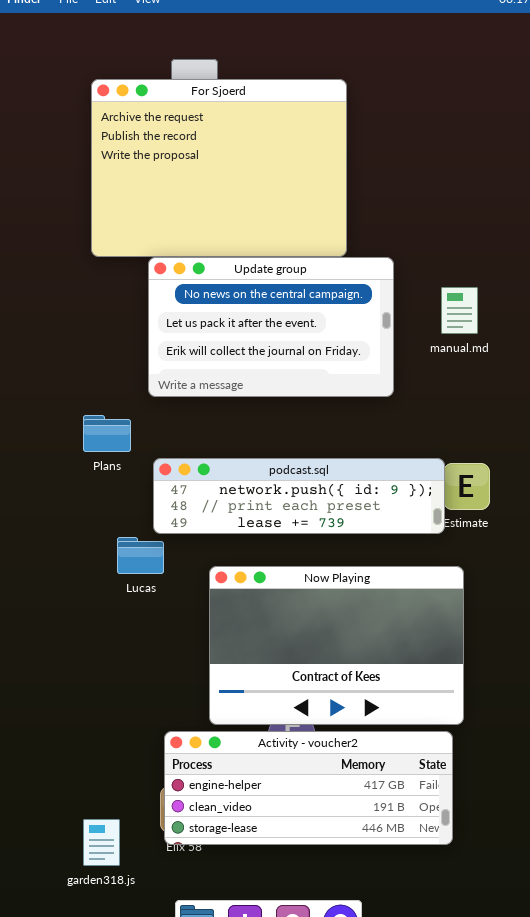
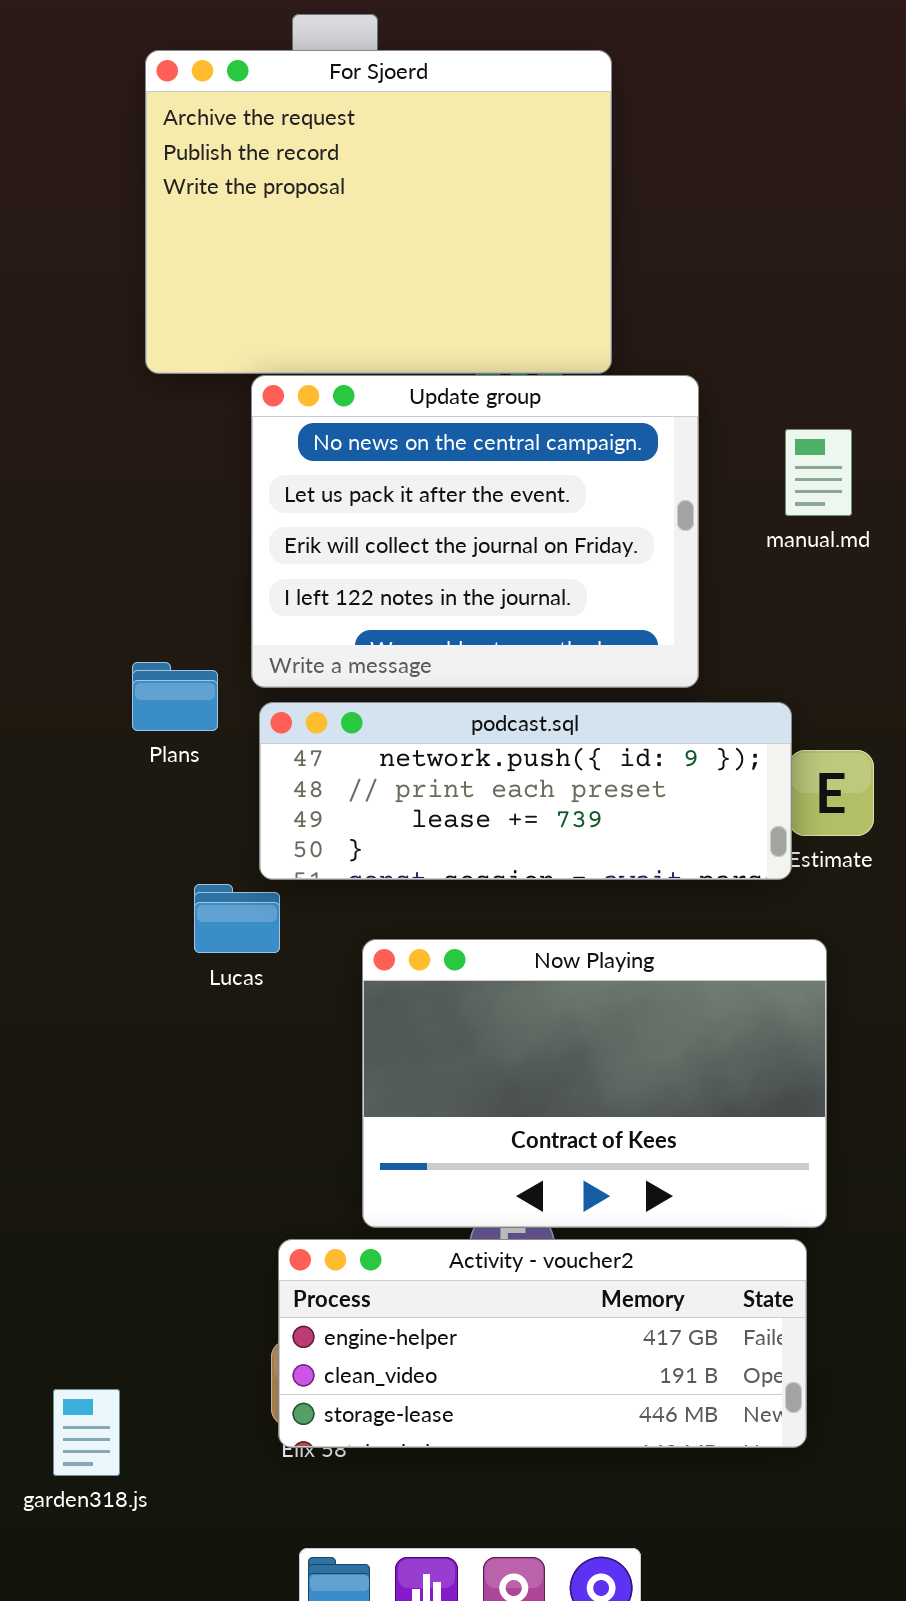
Update group: [148,257,394,397] -> [251,375,699,688], resized
podcast.sql: [153,458,445,534] -> [259,702,792,880], resized
garden318.js: [83,819,120,866] -> [53,1389,120,1476], moved

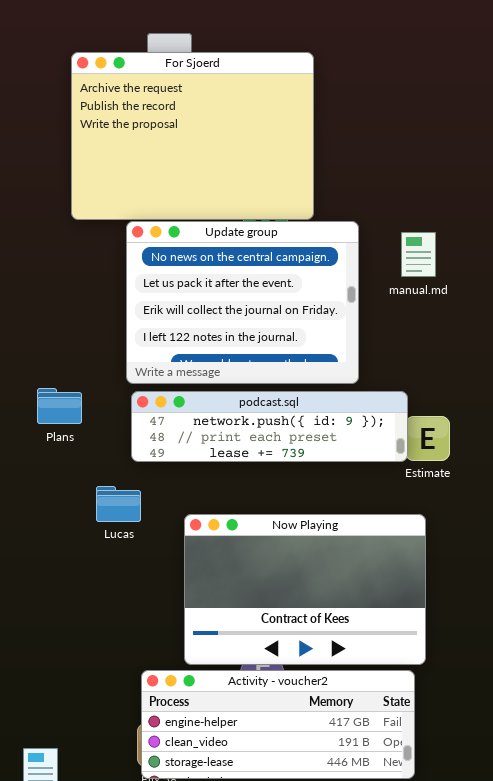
manual.md: [785,429,852,516] -> [401,232,436,277], moved
Plans: [132,662,218,731] -> [37,388,82,424], moved
podcast.sql: [259,702,792,880] -> [131,391,408,462], resized

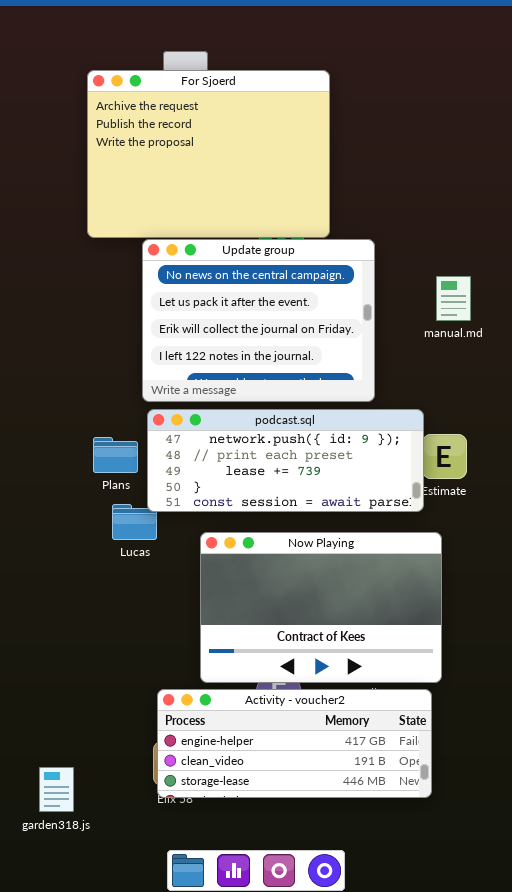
manual.md: [401,232,436,277] -> [436,276,471,321], moved
Plans: [37,388,82,424] -> [93,437,138,473], moved
podcast.sql: [131,391,408,462] -> [147,409,424,512], resized

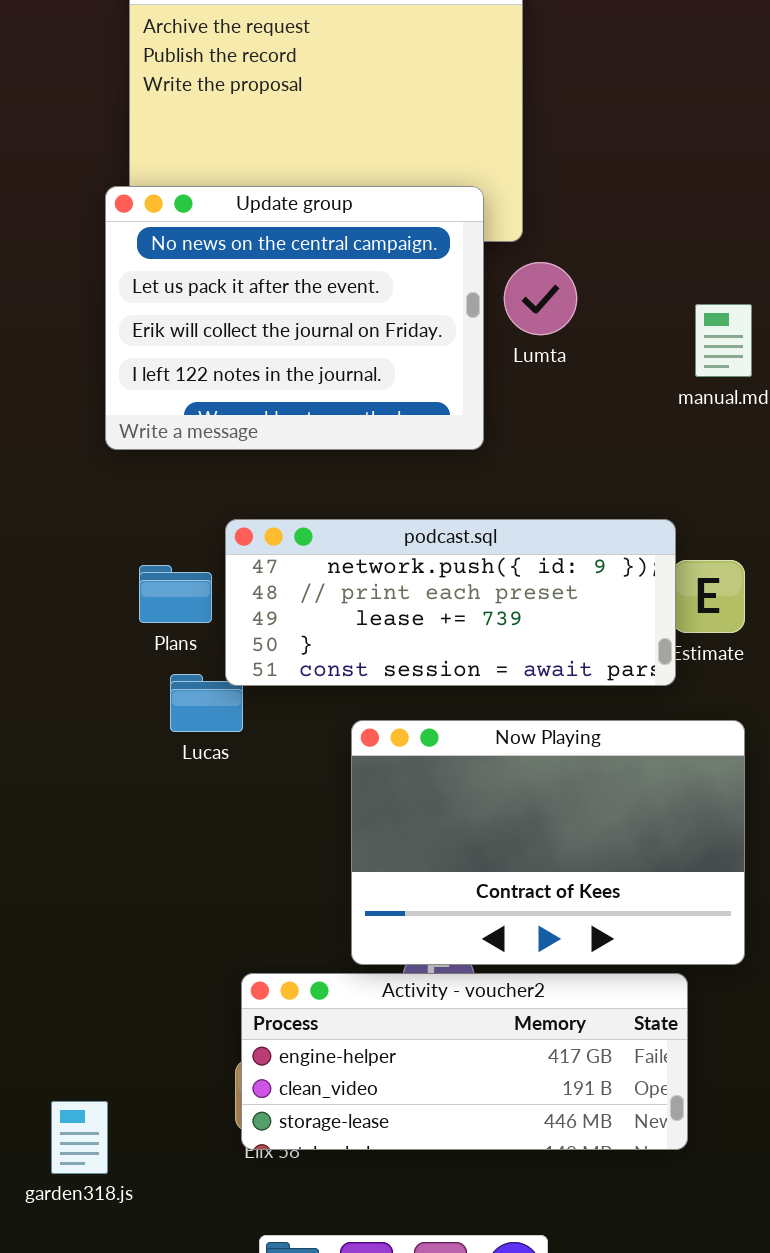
Update group: [142,239,375,402] -> [105,186,484,450], moved
Now Playing: [200,532,442,683] -> [351,720,745,965], moved

